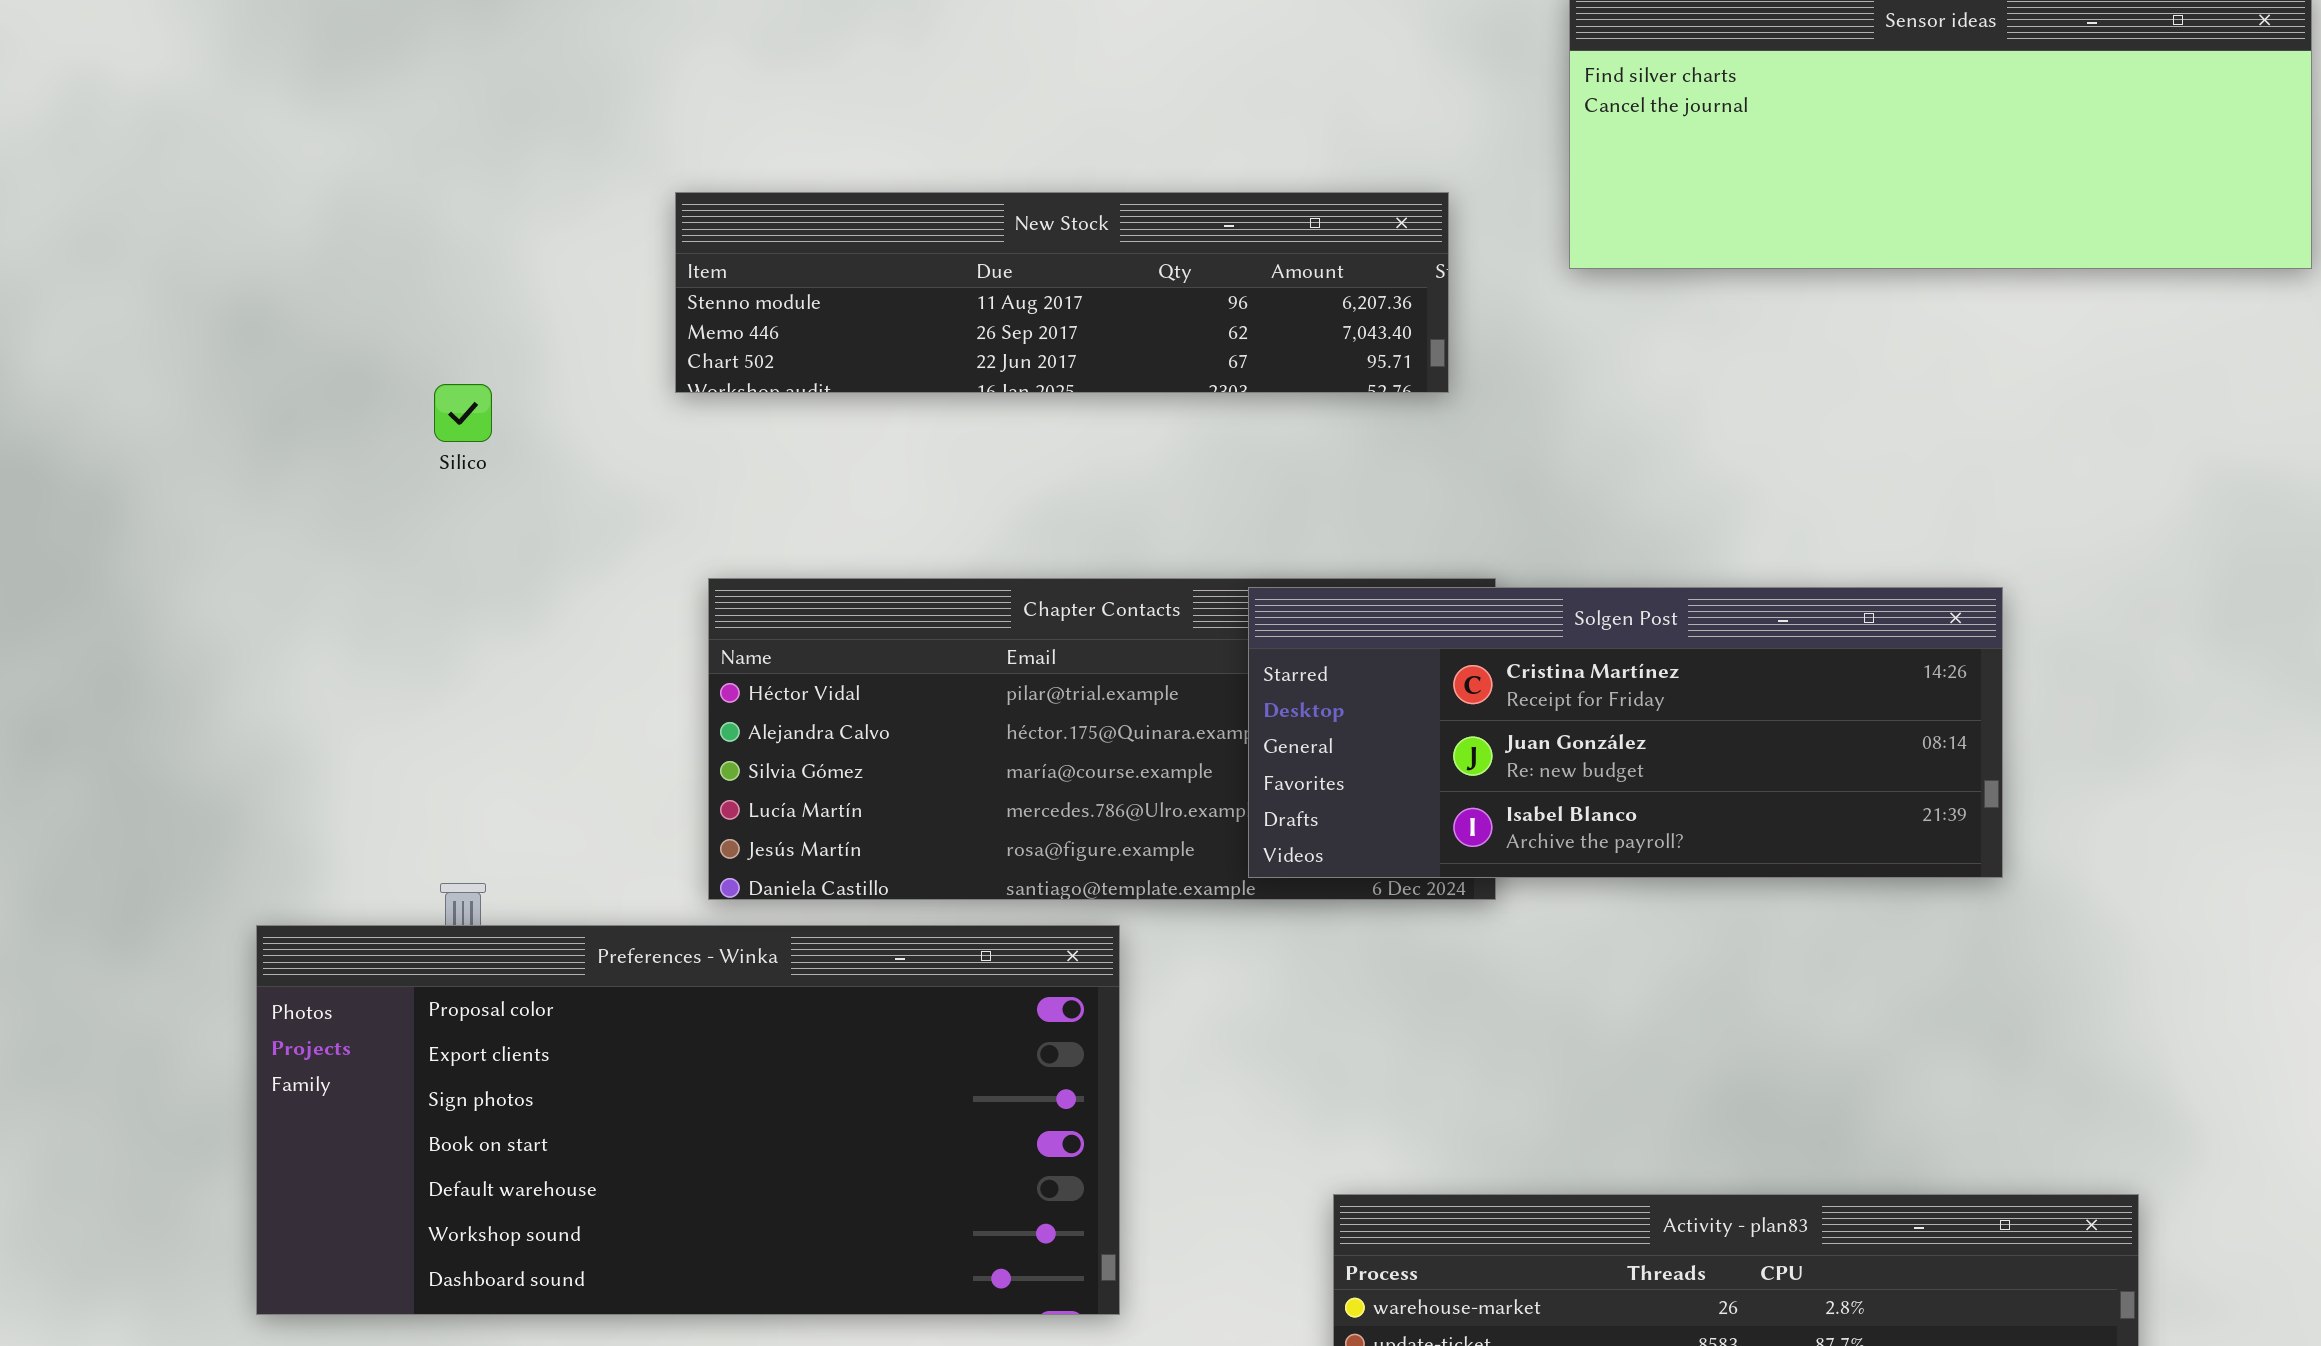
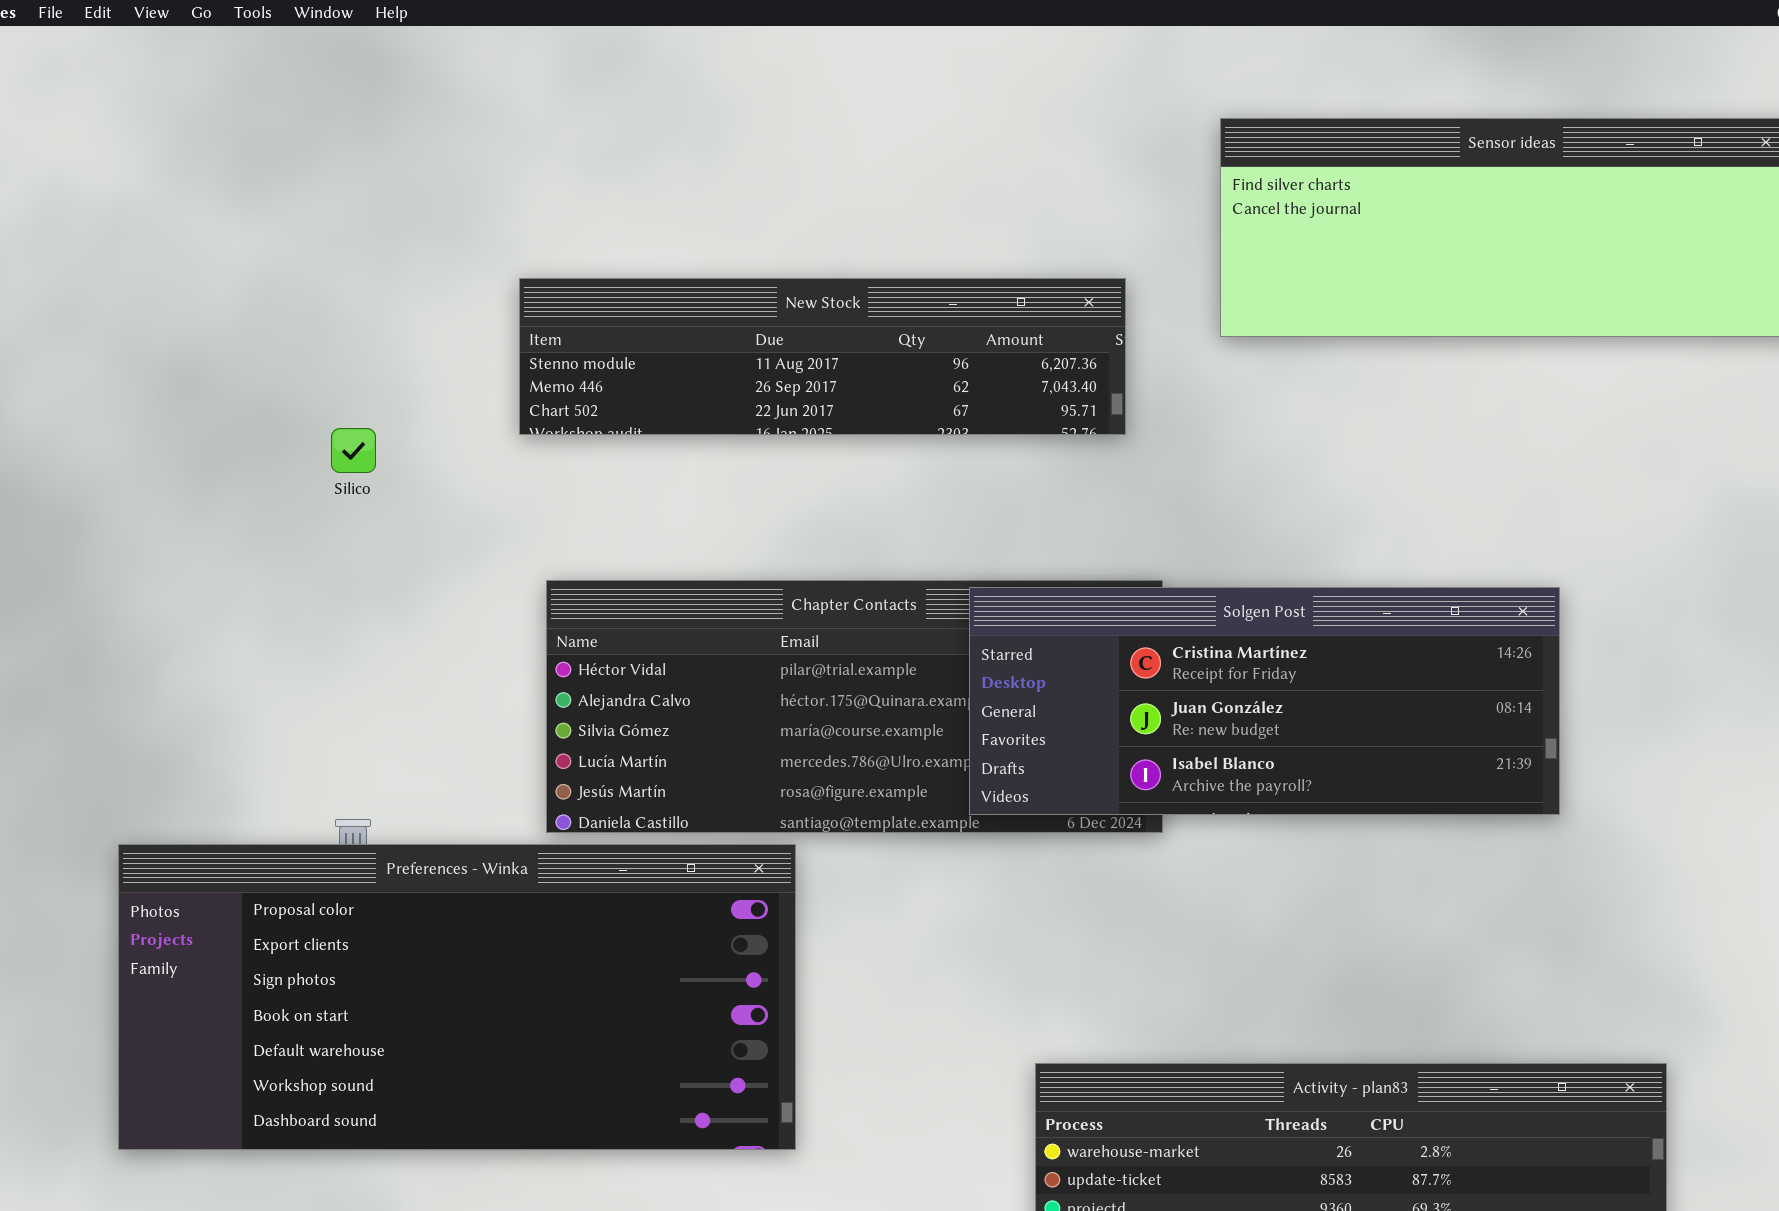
Preferences - Winka: [256,925,1120,1315] -> [118,844,796,1150], moved

